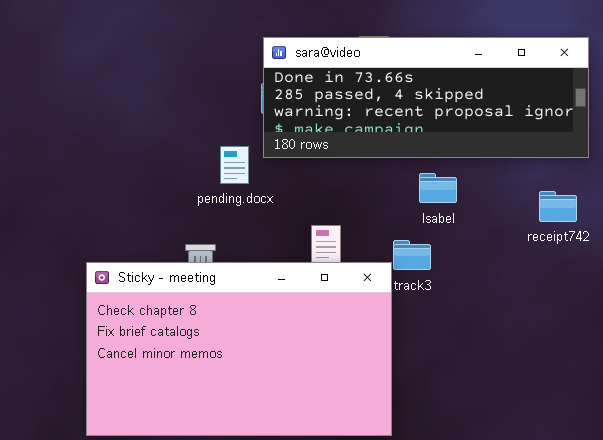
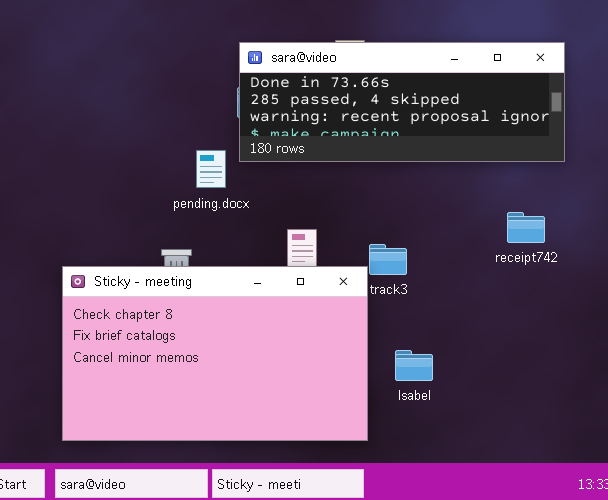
Isabel: [419,173,457,203] -> [395,350,433,381], moved
receipt742: [539,191,577,222] -> [507,212,545,243], moved

